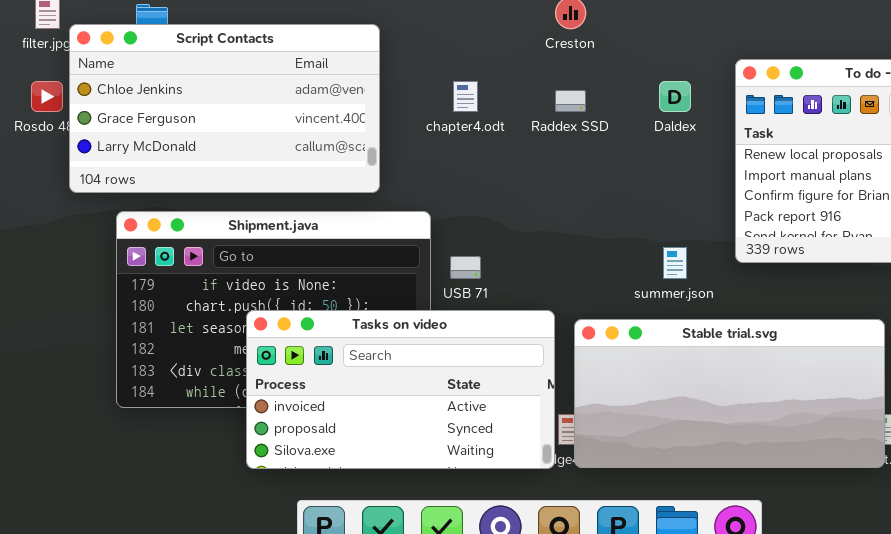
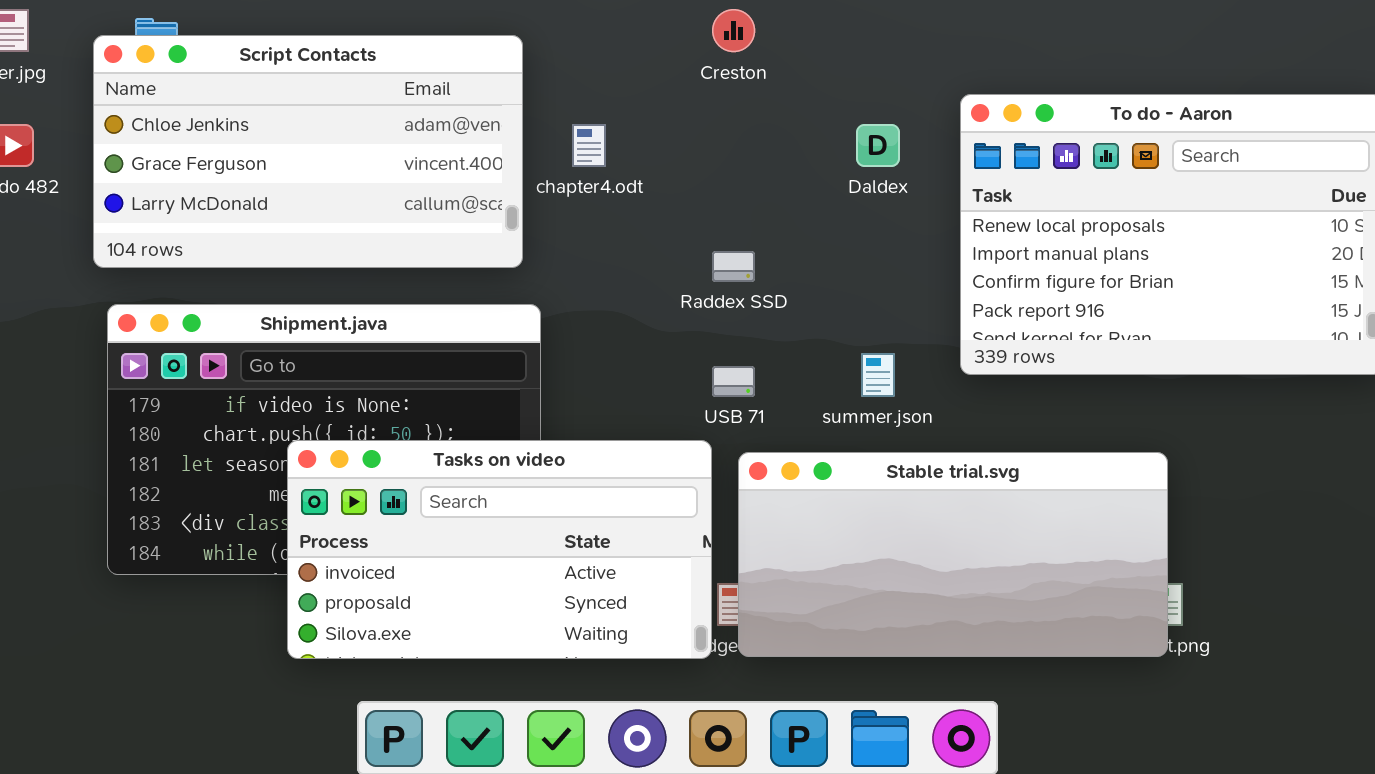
Script Contacts: [69,24,380,193] -> [93,35,523,268], moved
Raddex SSD: [555,90,586,112] -> [712,251,755,282], moved
USB 71: [450,256,481,279] -> [712,366,755,397], moved

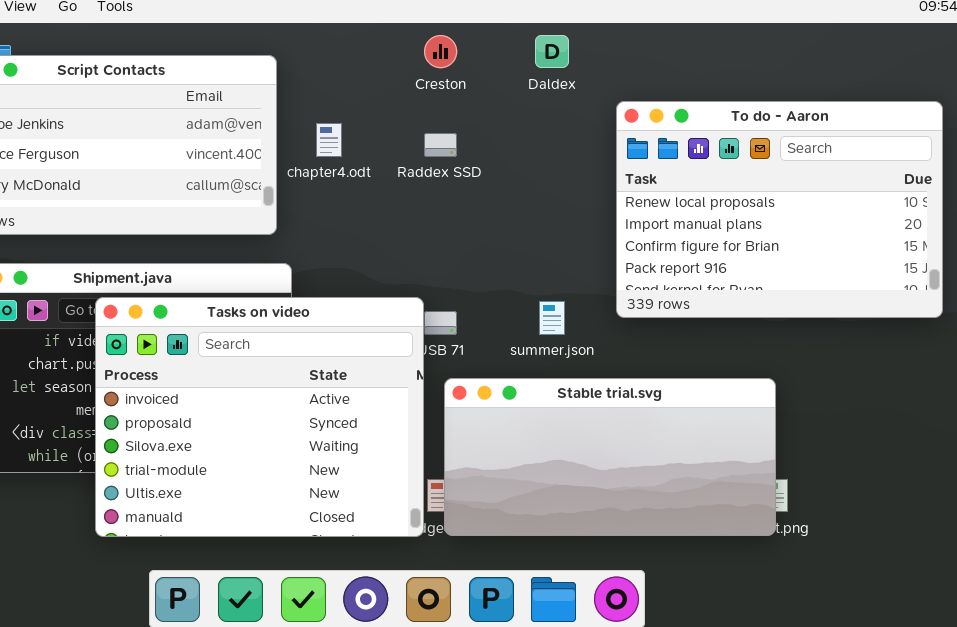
Daldex: [856,124,900,167] -> [535,35,569,68], moved
Raddex SSD: [712,251,755,282] -> [424,133,457,157], moved
Tasks on video: [287,440,712,659] -> [95,297,424,537], resized

